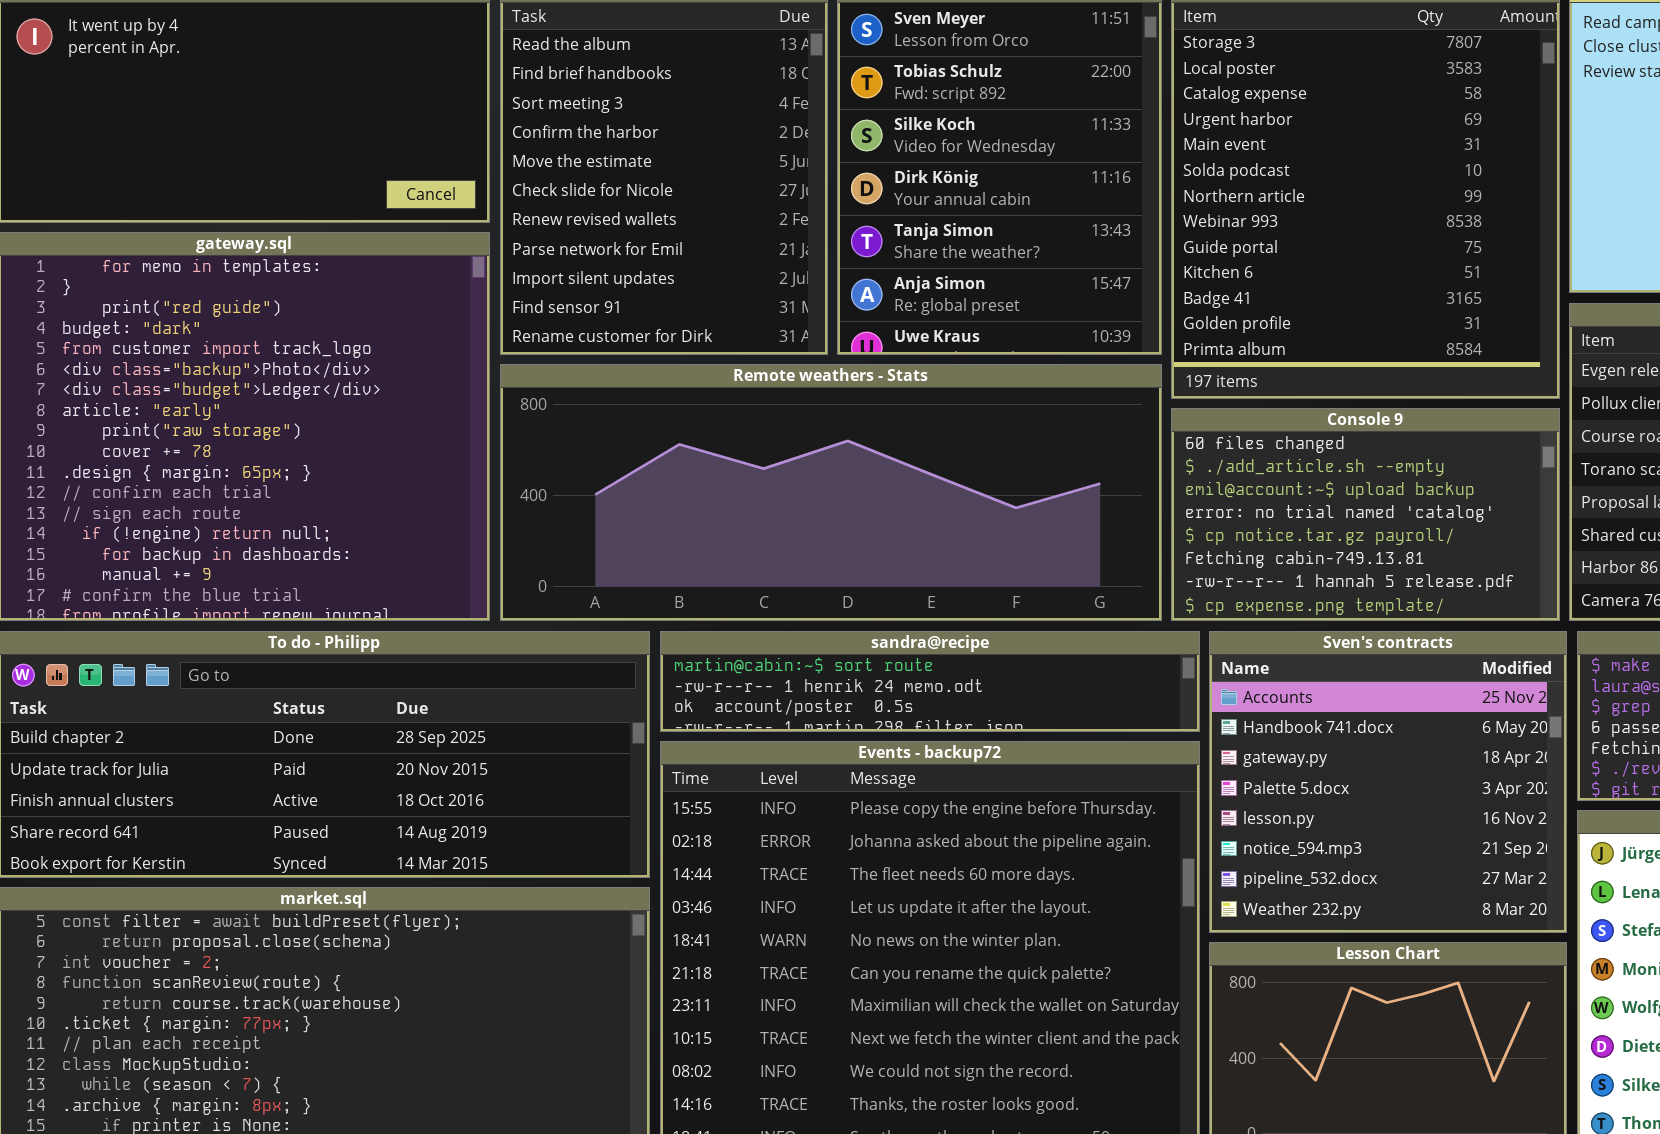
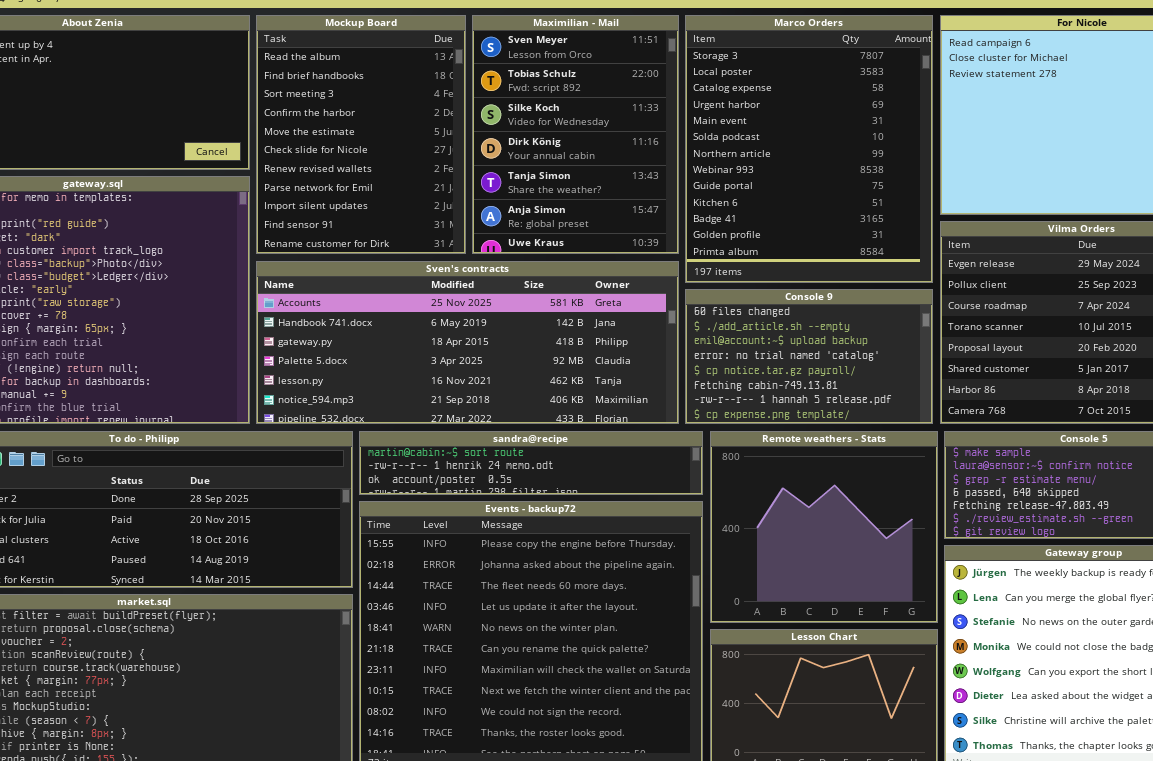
Remote weathers - Stats: [500,364,1162,621] -> [710,431,938,623], moved, resized
Sven's contracts: [1209,631,1567,933] -> [256,261,679,424], moved, resized

